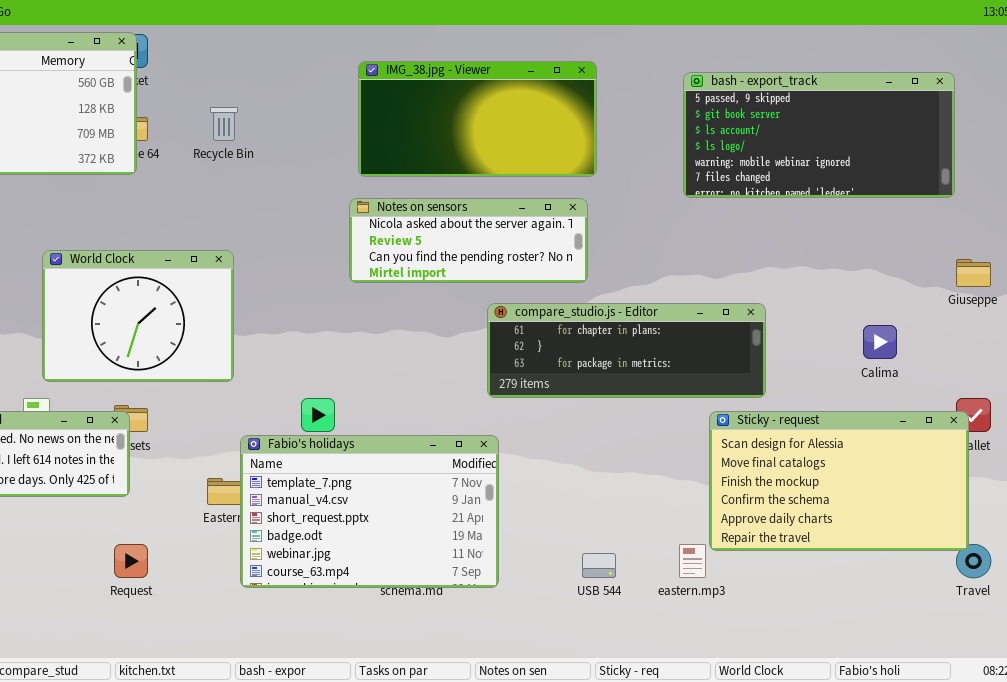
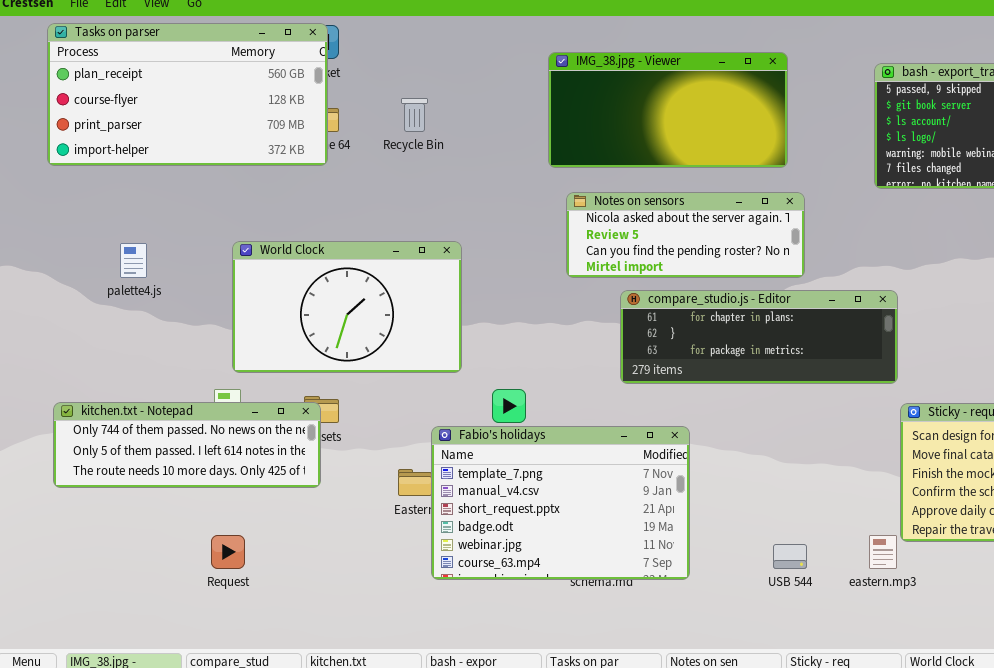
Notes on sensors: [349,198,588,283] -> [566,192,805,278], moved
World Clock: [42,250,234,382] -> [232,241,462,373], resized
compare_studio.js - Editor: [487,303,766,398] -> [620,290,898,384], moved
Request: [114,544,148,578] -> [211,535,245,569], moved

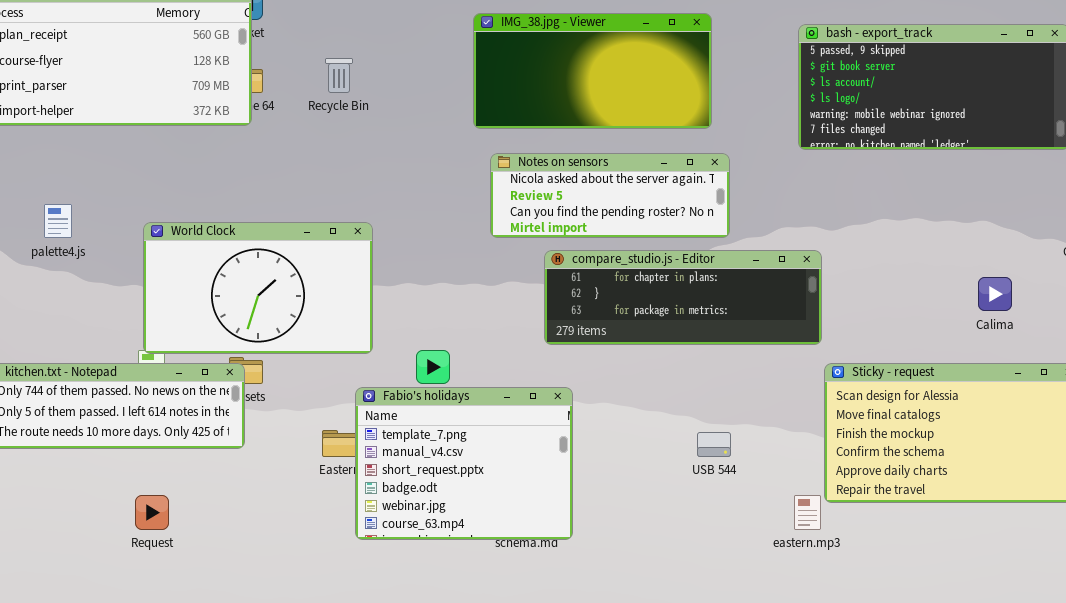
World Clock: [232,241,462,373] -> [143,222,373,354], moved
Fabio's holidays: [431,426,690,580] -> [355,387,573,540], resized
USB 544: [773,544,807,569] -> [697,432,731,457], moved

